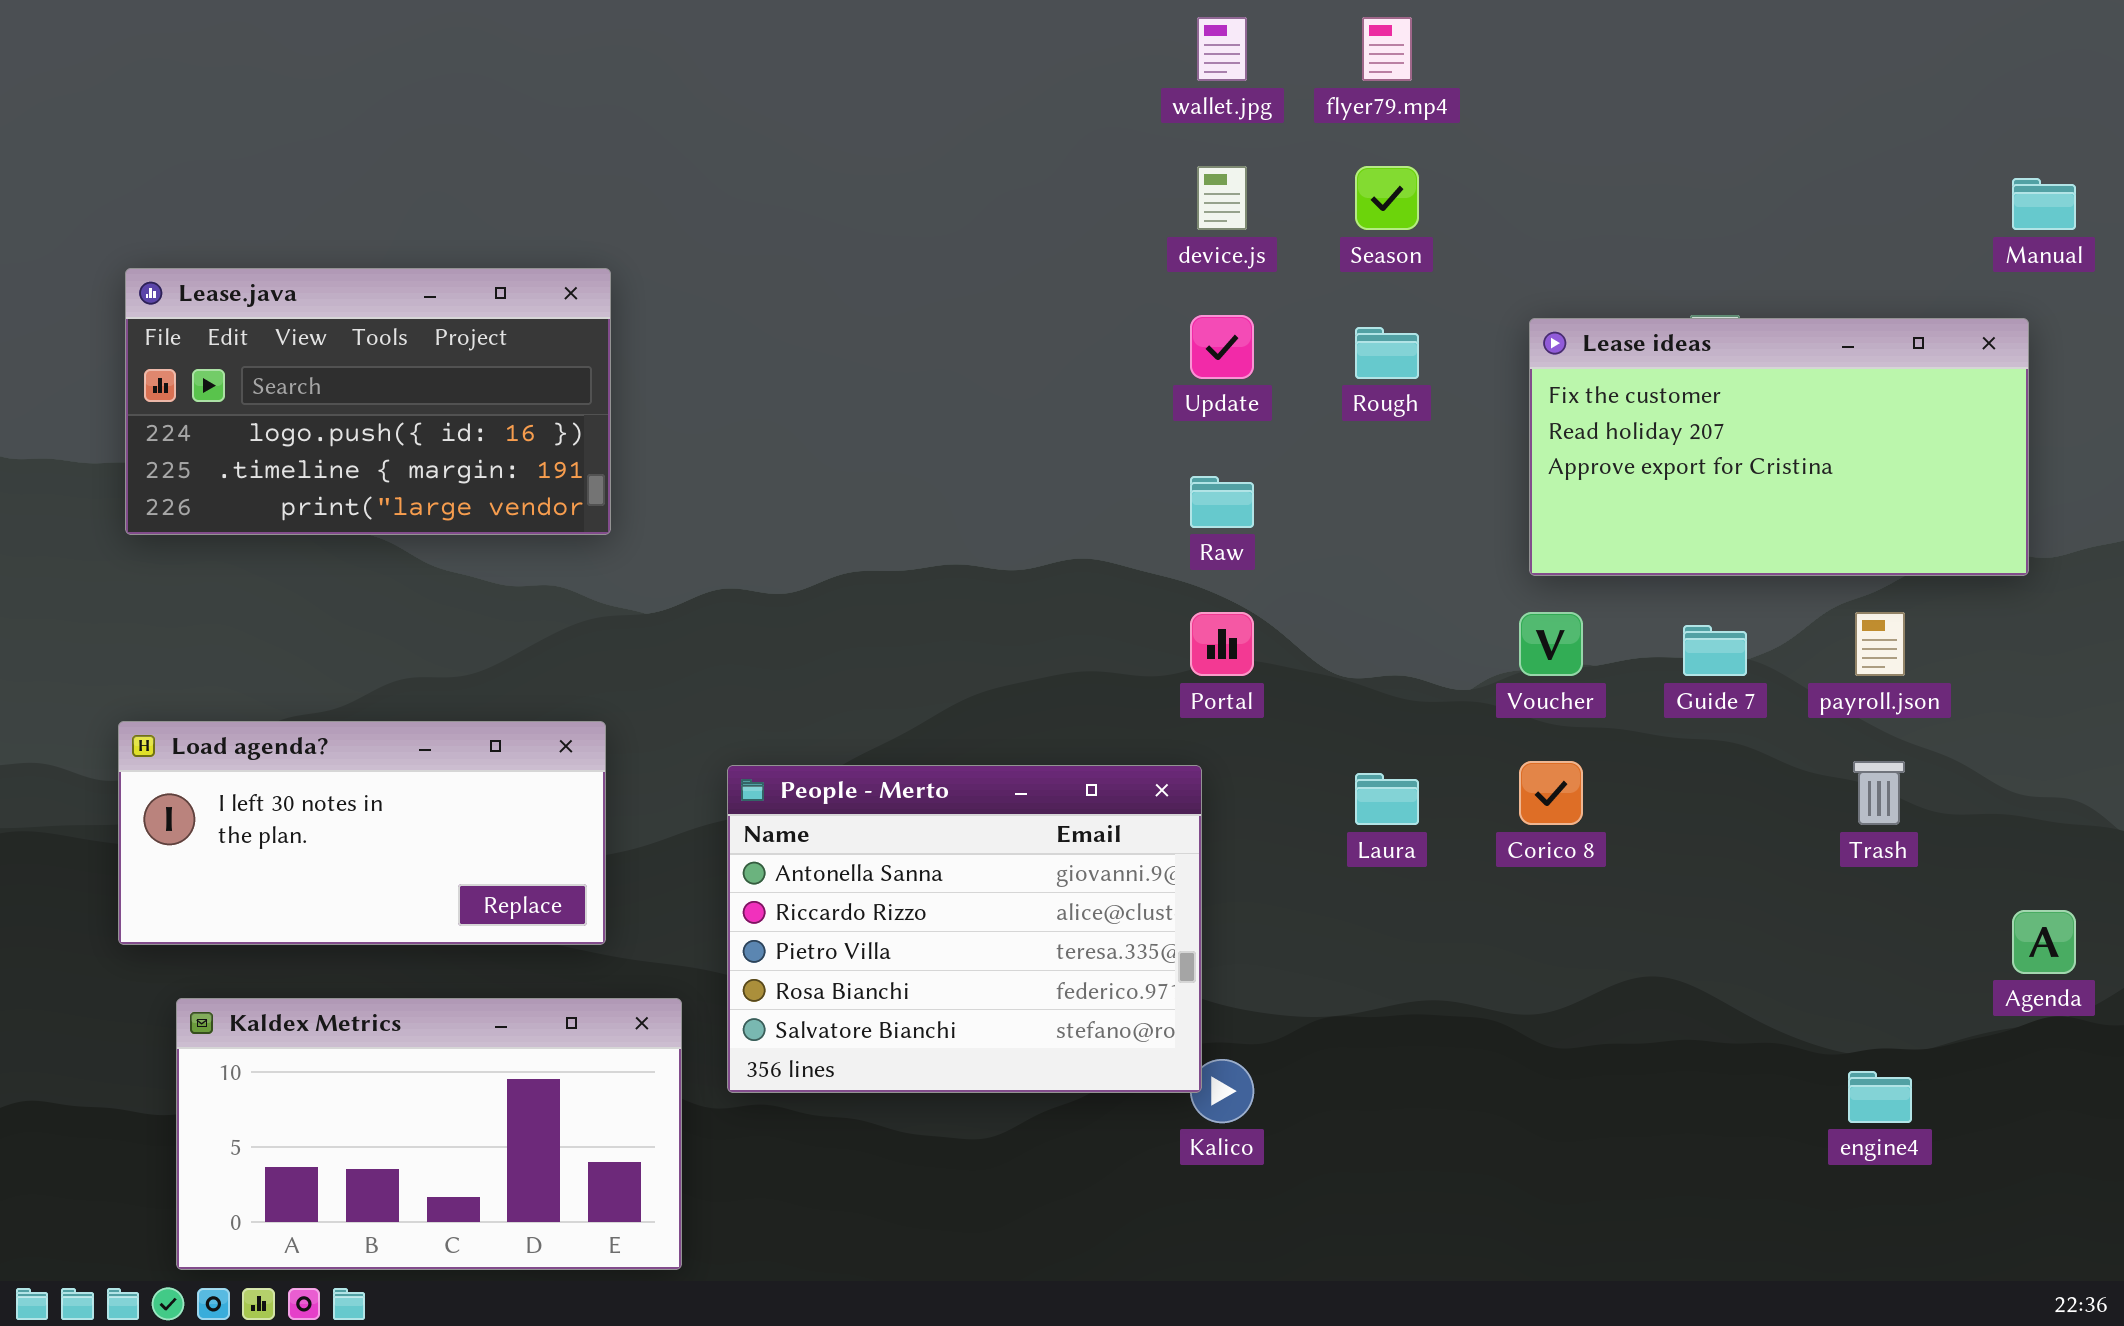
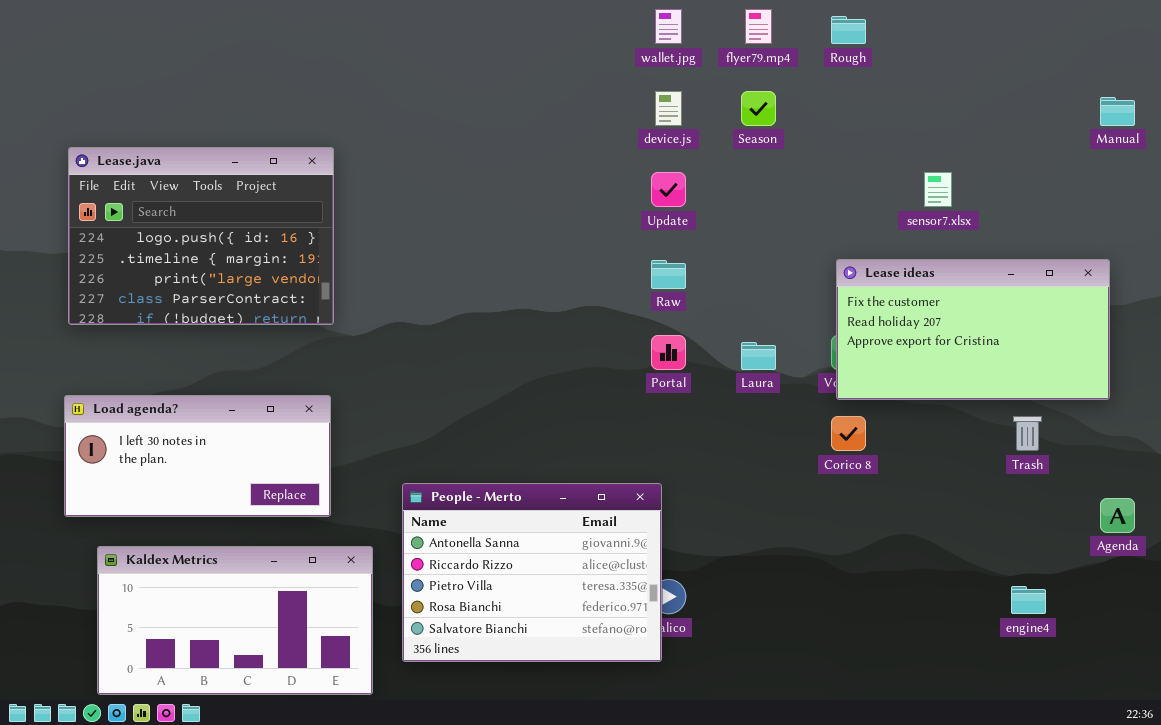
Lease.java: [125,268,611,535] -> [68,147,334,325], resized
Lease ideas: [1529,318,2029,576] -> [836,259,1110,400], moved
Rough: [1355,327,1419,379] -> [831,16,866,44], moved
People - Merto: [727,765,1202,1093] -> [402,483,662,662], moved
Laura: [1355,773,1419,825] -> [741,342,776,370], moved

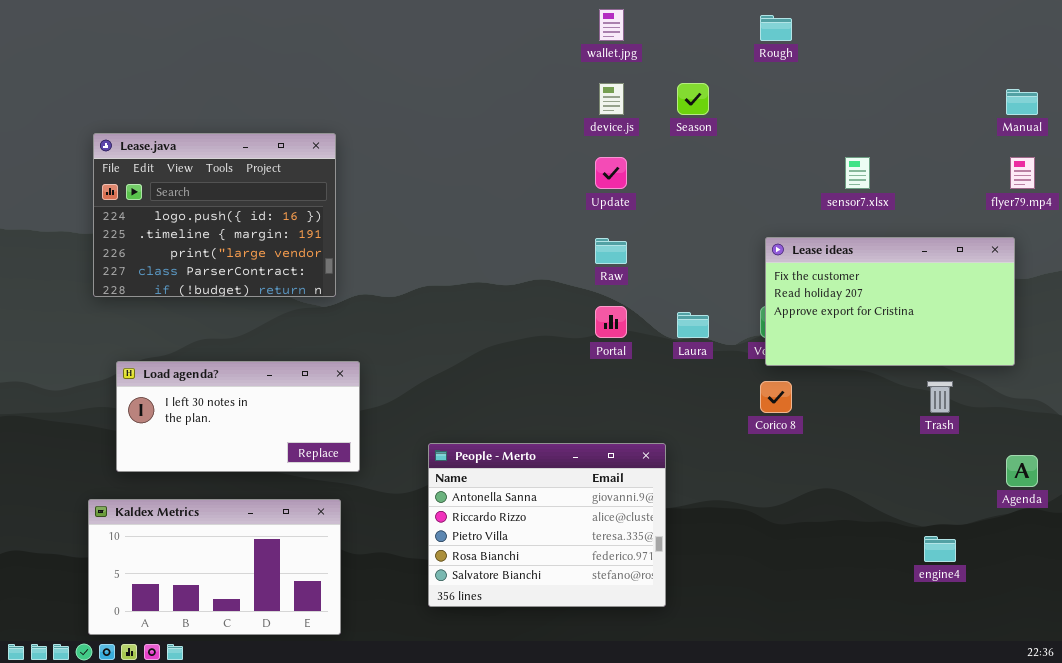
flyer79.mp4: [745,9,772,44] -> [1010,157,1035,189], moved
Lease.java: [68,147,334,325] -> [93,133,336,297], moved
Load agenda?: [64,395,331,517] -> [116,361,360,472], moved
People - Merto: [402,483,662,662] -> [428,443,666,607], moved

